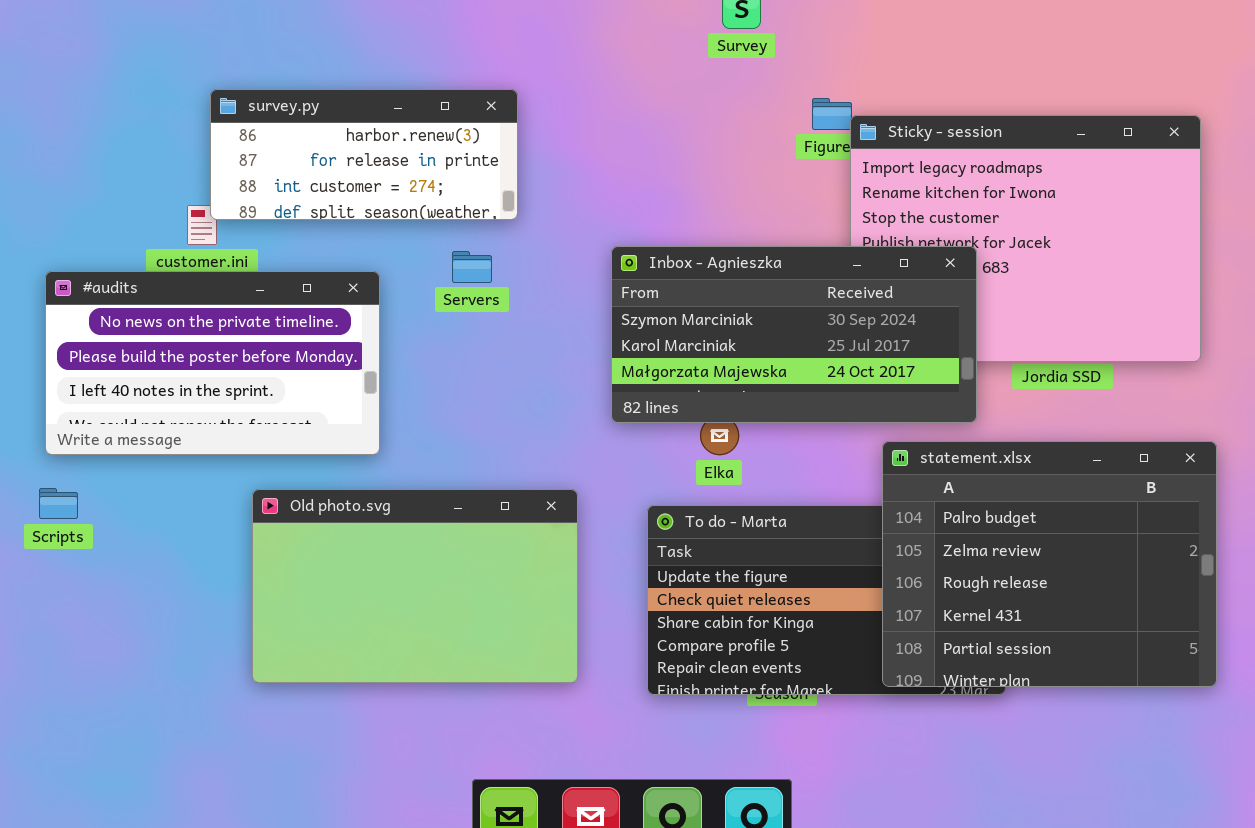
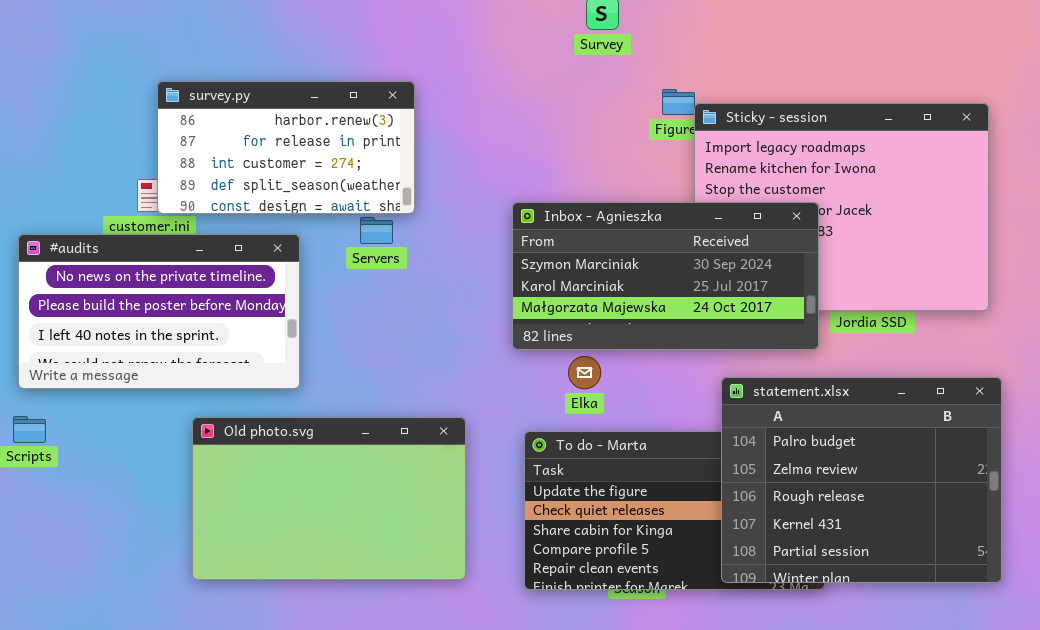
survey.py: [210,89,518,220] -> [157,81,415,214], resized
Inbox - Agnieszka: [611,246,977,423] -> [512,202,819,350], moved

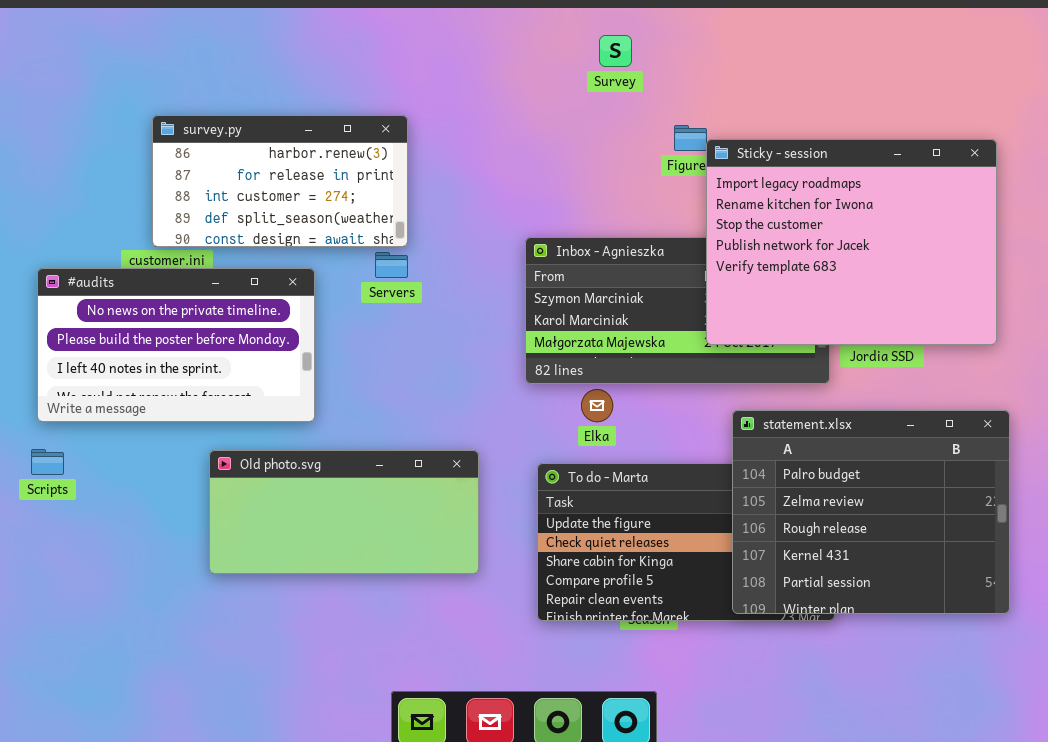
survey.py: [157,81,415,214] -> [152,115,408,247], moved
Sticky - session: [694,103,989,311] -> [706,139,997,345], raised
Old photo.svg: [192,417,466,580] -> [209,450,479,574], resized

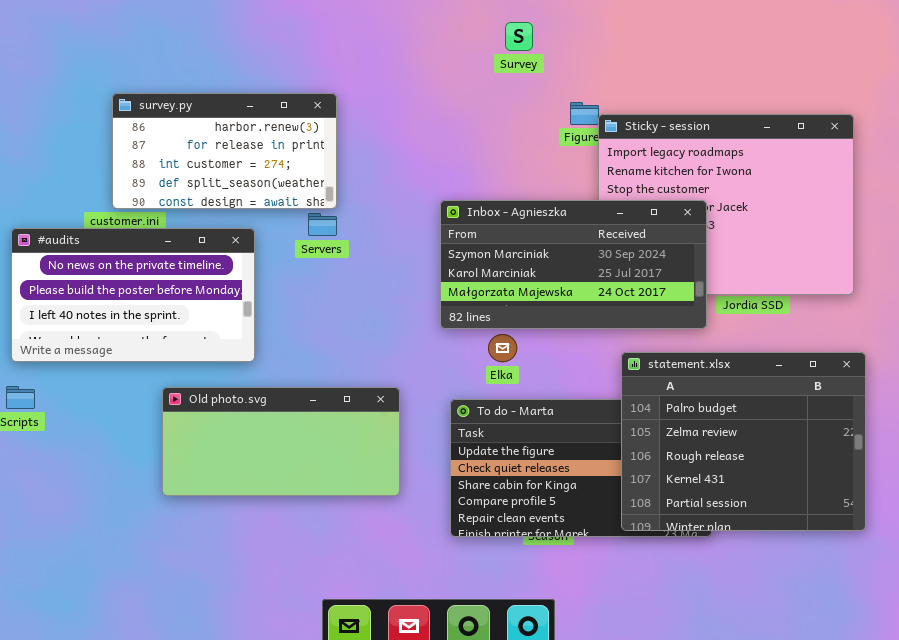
Inbox - Agnieszka: [525,237,830,384] -> [440,200,707,329], raised

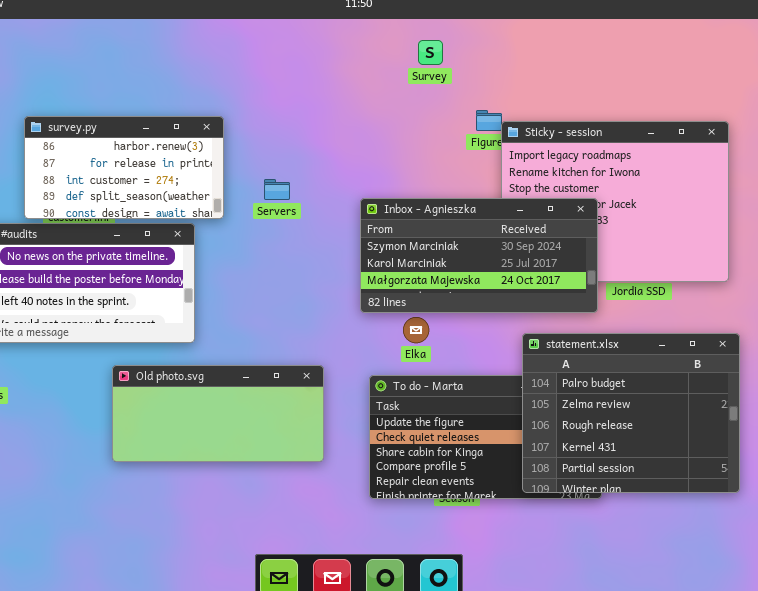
survey.py: [112,93,337,209] -> [24,116,224,219], moved
Servers: [308,213,337,236] -> [264,179,290,200], moved

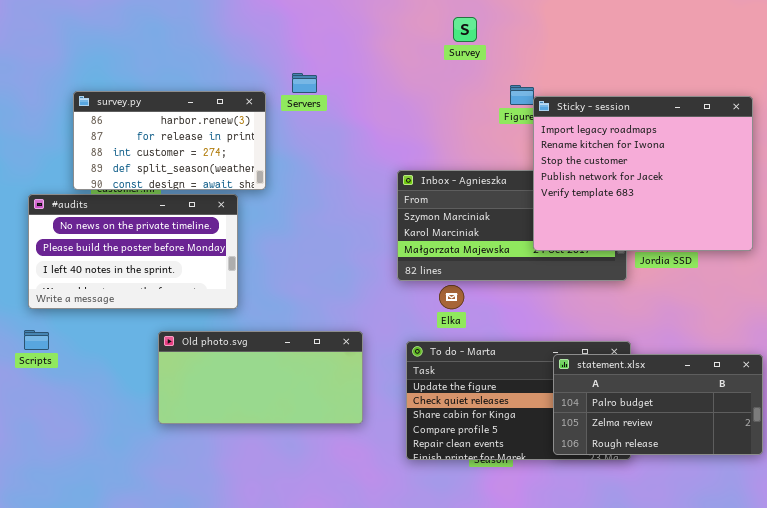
Sticky - session: [501,121,729,282] -> [533,96,753,251], raised
Servers: [264,179,290,200] -> [292,73,317,93], moved
statement.xlsx: [522,333,740,493] -> [553,354,763,455], resized

